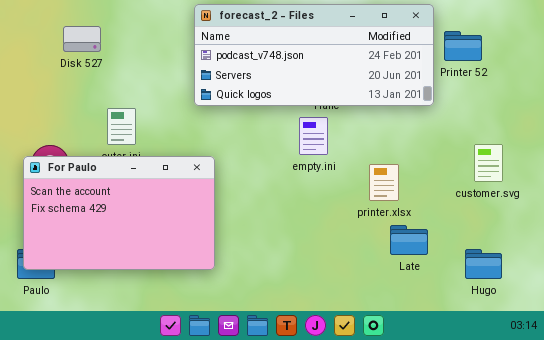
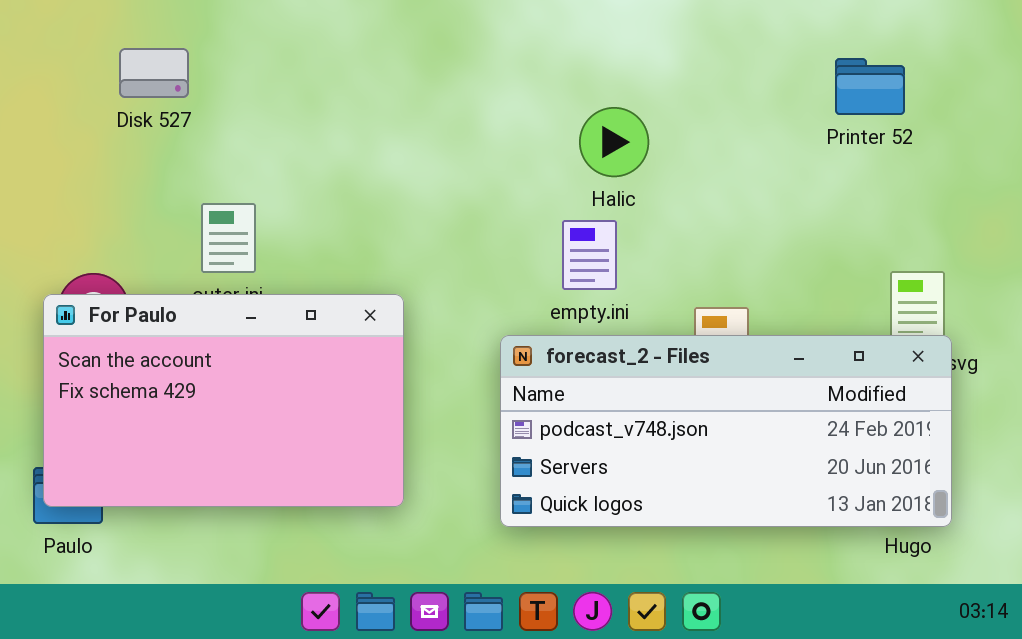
forecast_2 - Files: [194,4,434,106] -> [500,335,952,527], moved

